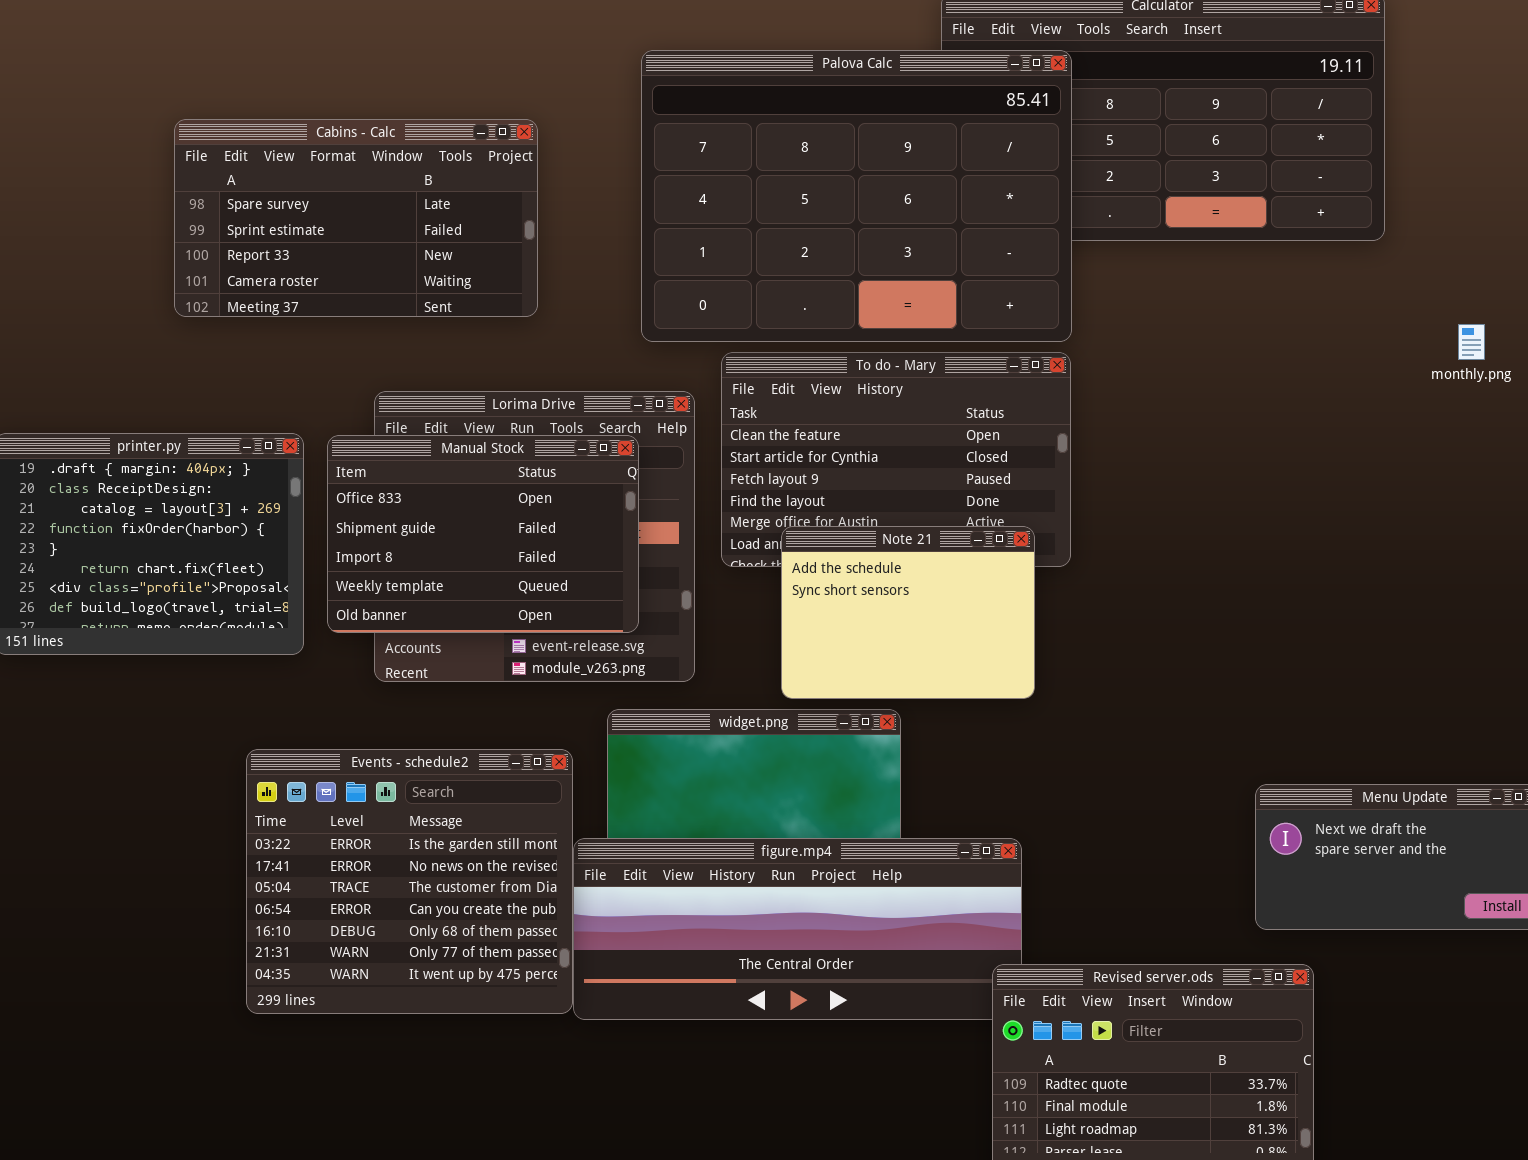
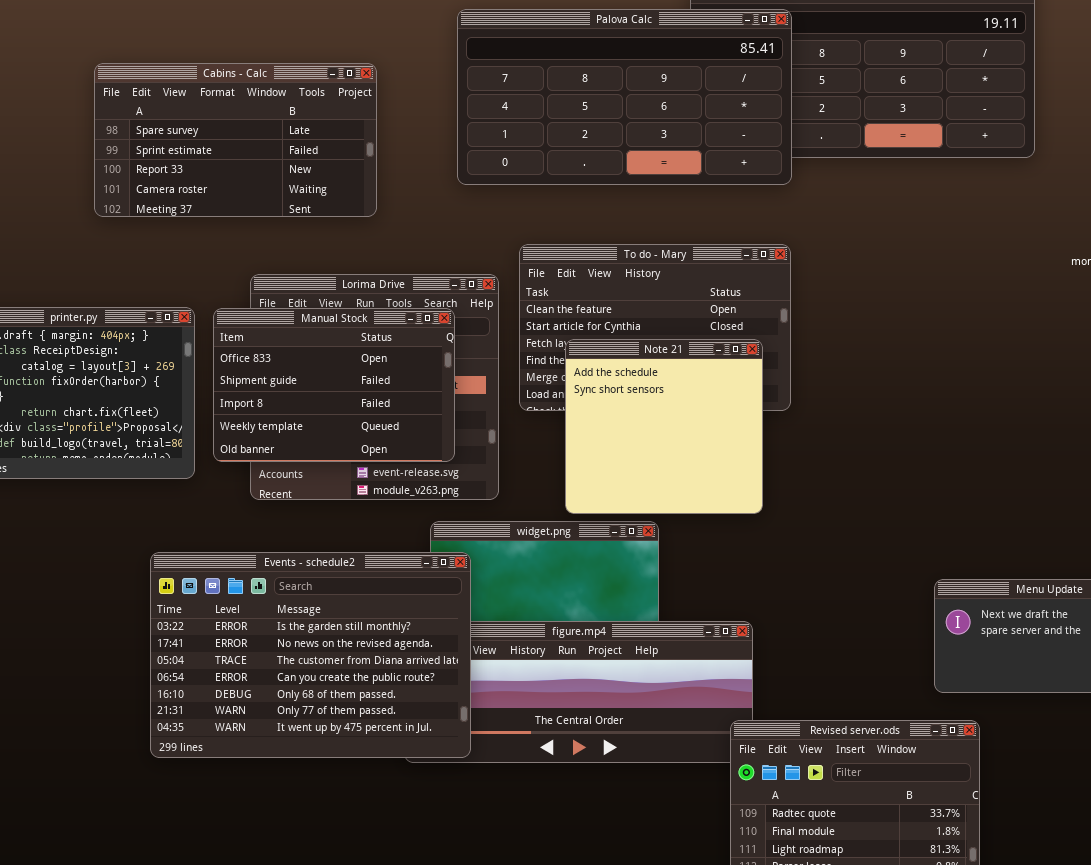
Palova Calc: [641,50,1072,342] -> [457,9,792,185], resized
Note 21: [781,526,1035,699] -> [565,339,763,514], resized
Events - schedule2: [246,749,573,1014] -> [150,552,471,758], resized

